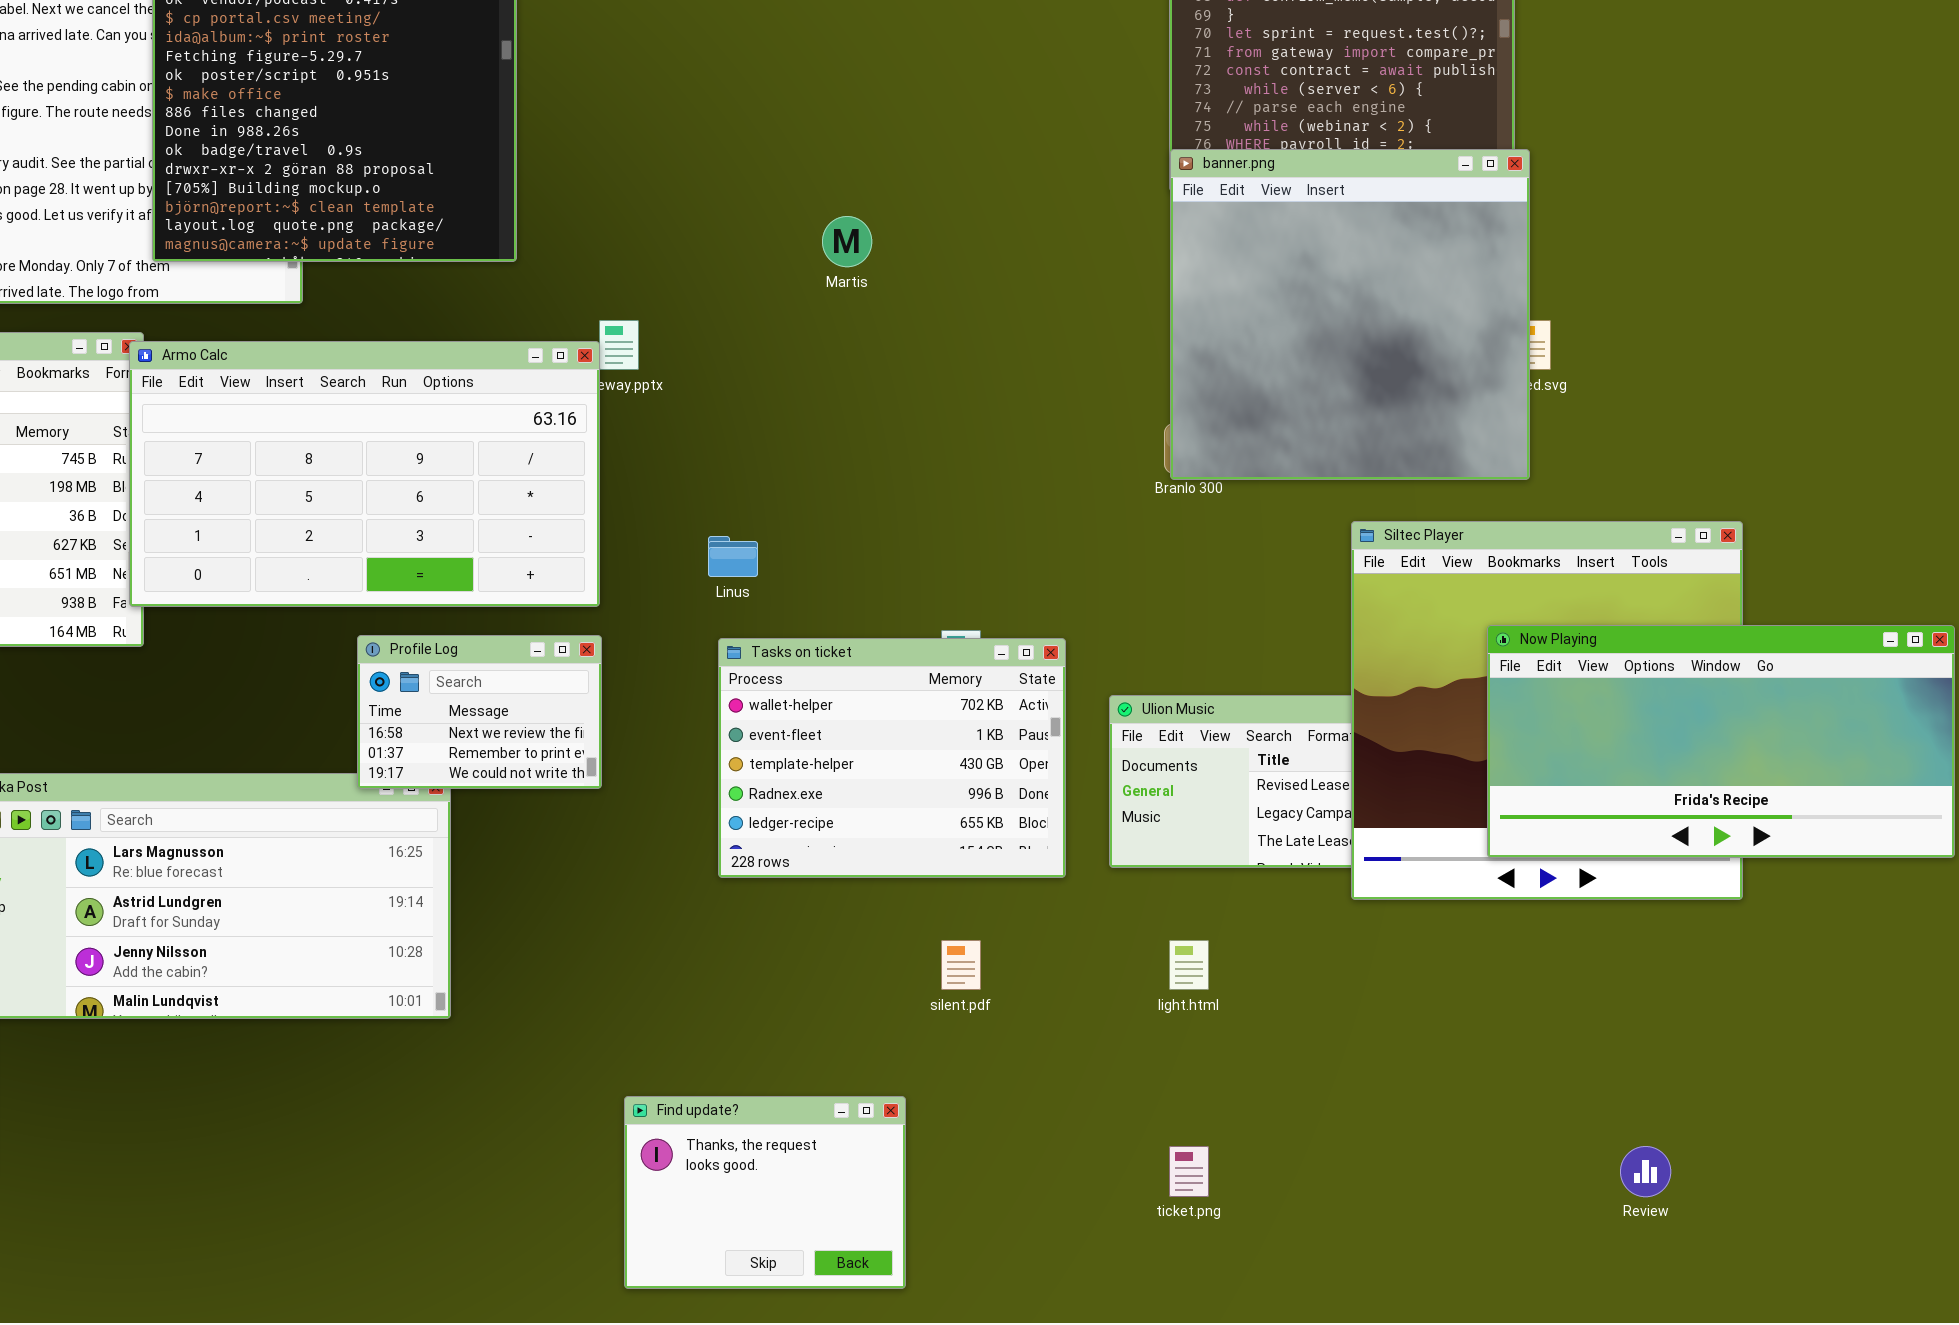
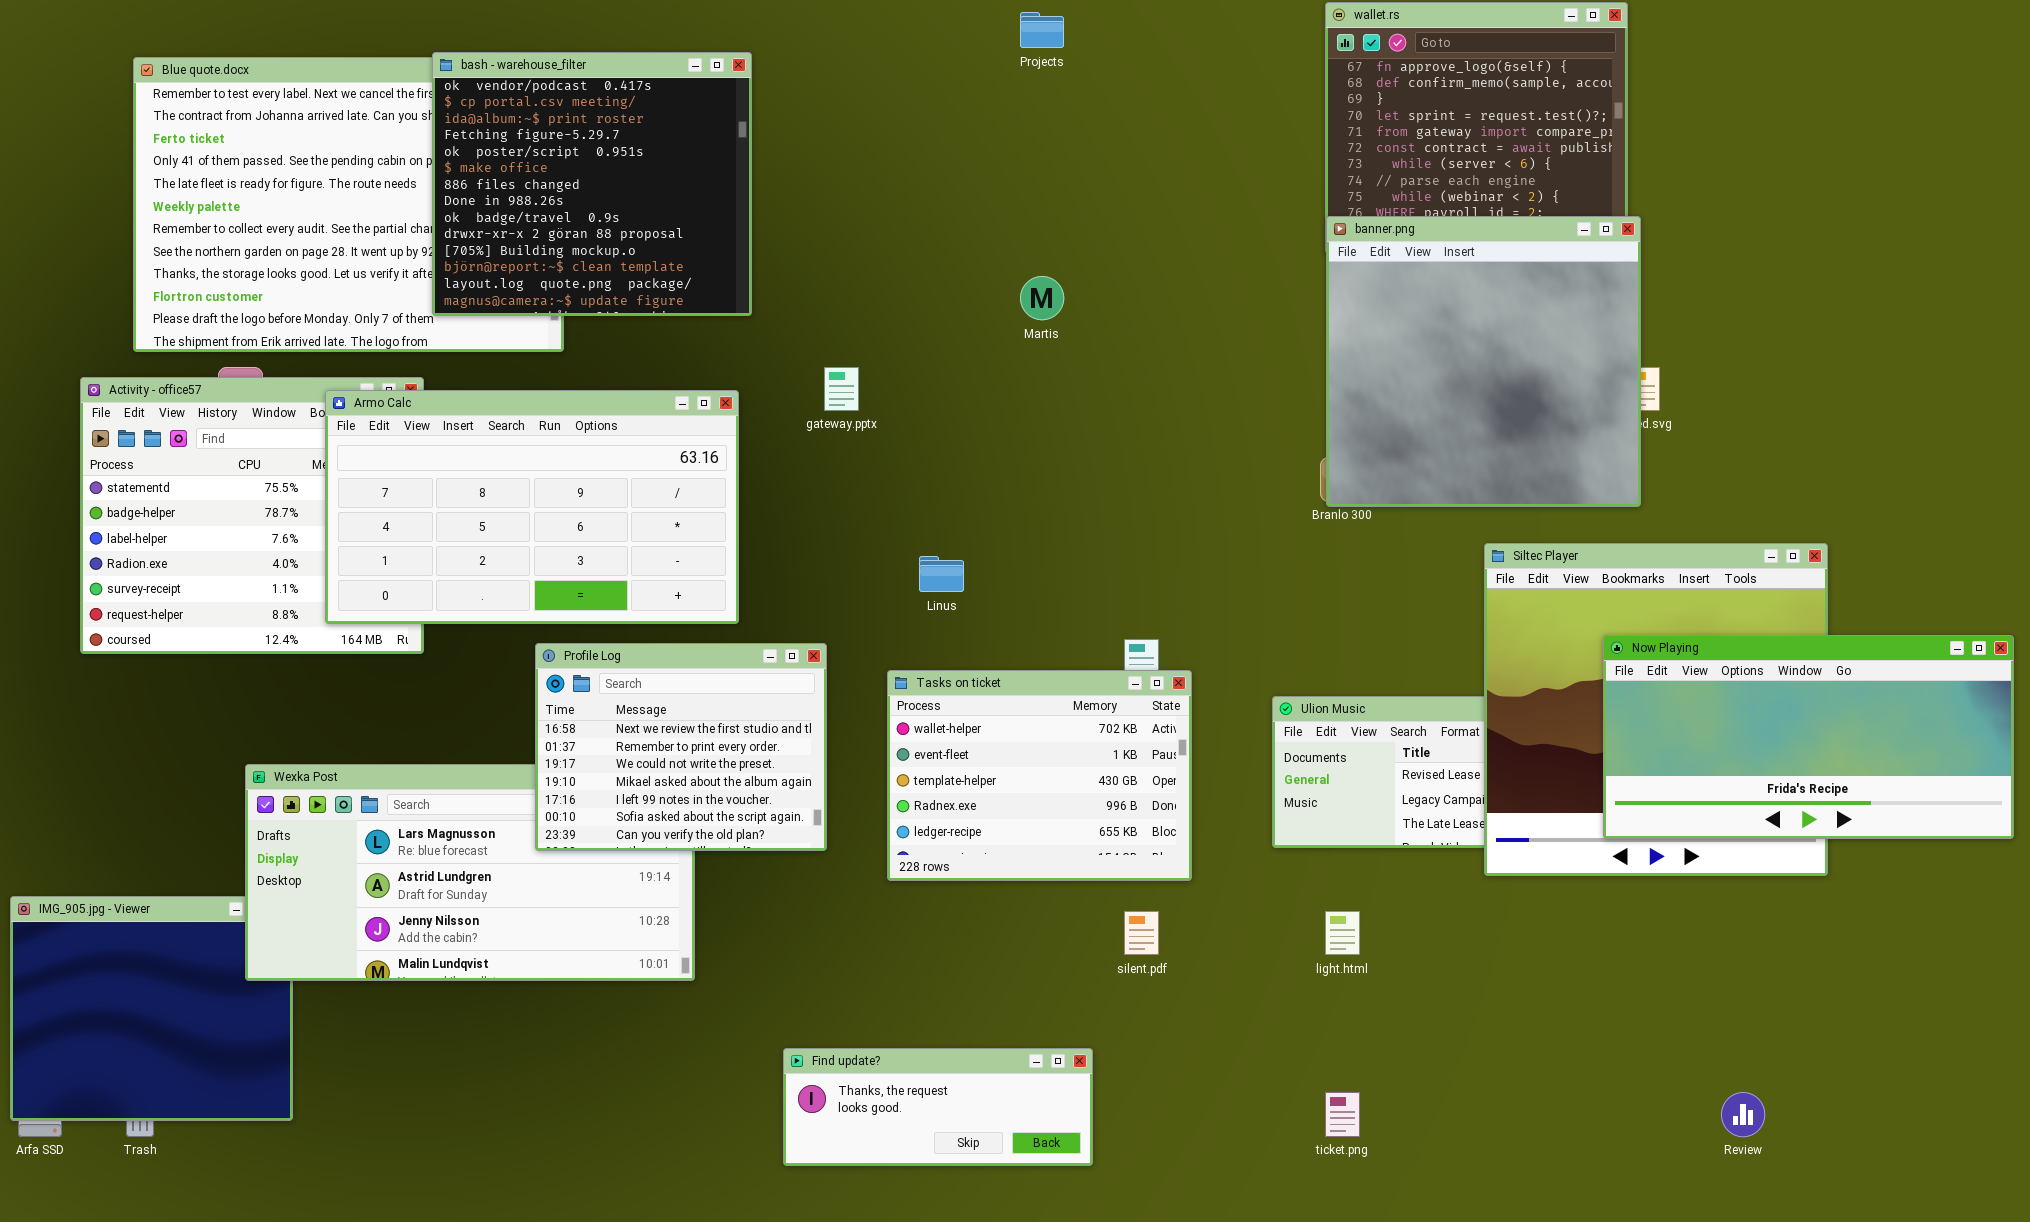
Armo Calc: [129,341,600,607] -> [325,390,739,624], moved
Profile Log: [357,635,602,789] -> [535,643,827,851], resized
Tasks on ticket: [718,638,1066,878] -> [887,670,1192,881], moved
Find update?: [624,1096,906,1289] -> [783,1048,1093,1166], resized

